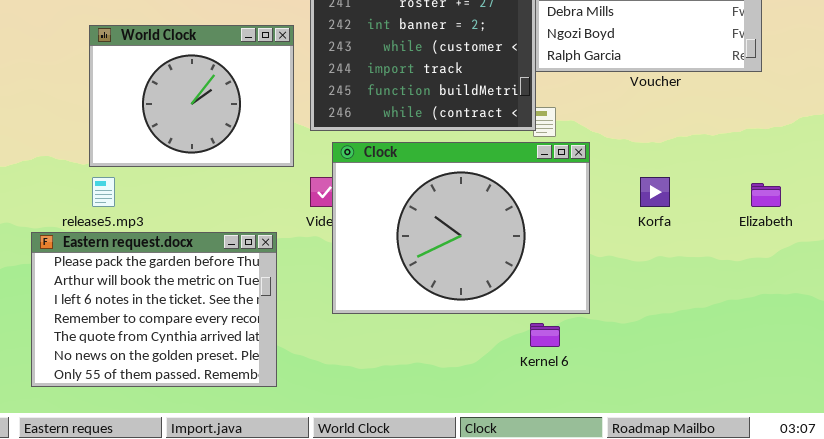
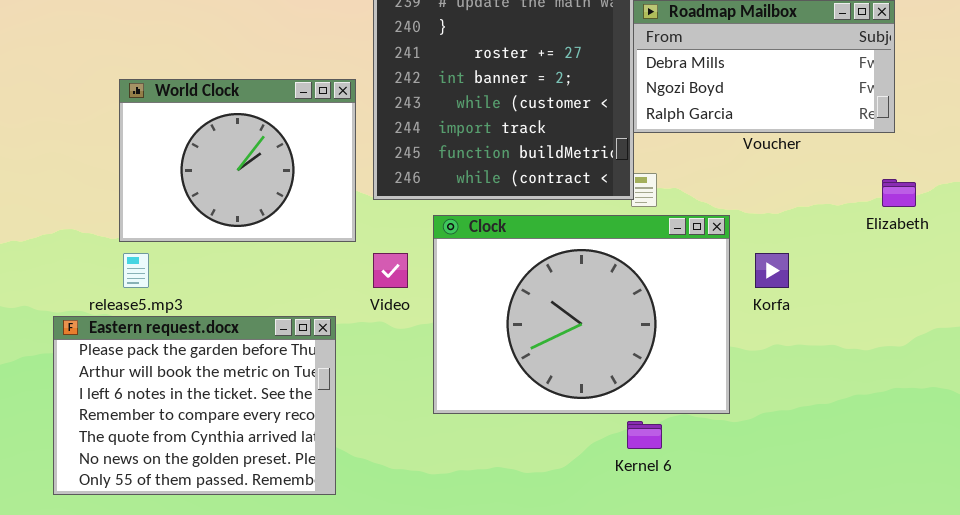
Clock: [332,142,590,314] -> [433,215,730,414], moved
Elizabeth: [751,183,781,207] -> [882,179,916,207], moved

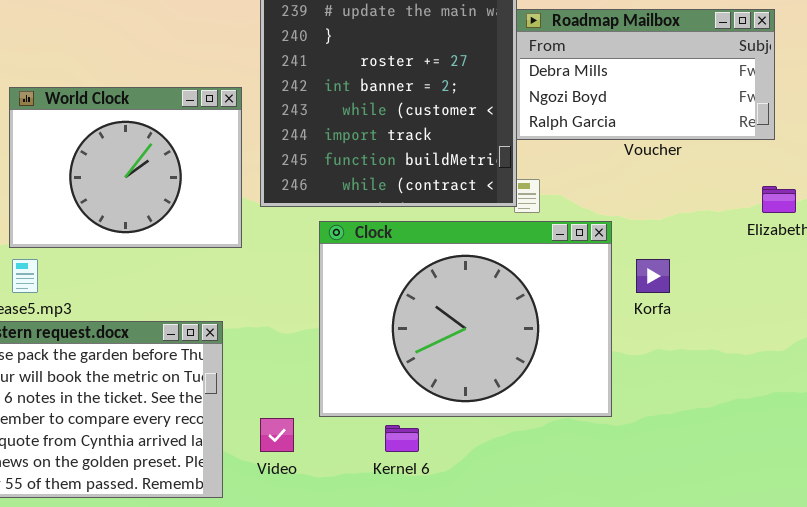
Video: [373,253,408,288] -> [260,418,294,452], moved
Kernel 6: [627,421,662,449] -> [385,425,419,452], moved

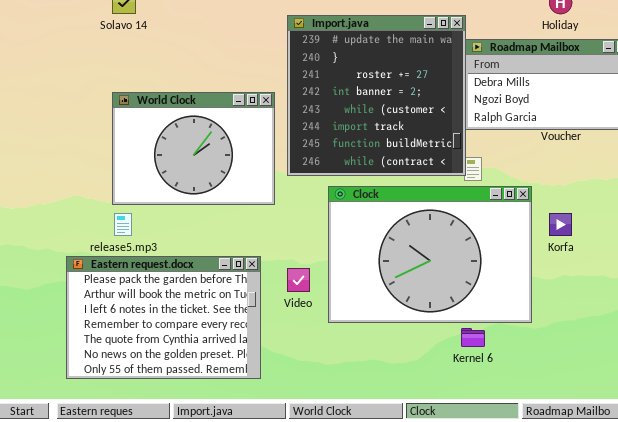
Video: [260,418,294,452] -> [287,268,310,292], moved
Kernel 6: [385,425,419,452] -> [461,328,485,347], moved

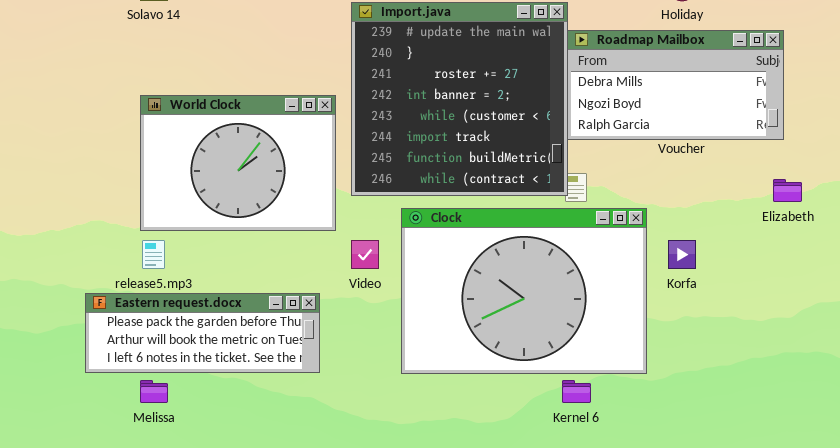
Eastern request.docx: [66,256,261,379] -> [85,293,320,373], resized
Video: [287,268,310,292] -> [351,240,379,269], moved

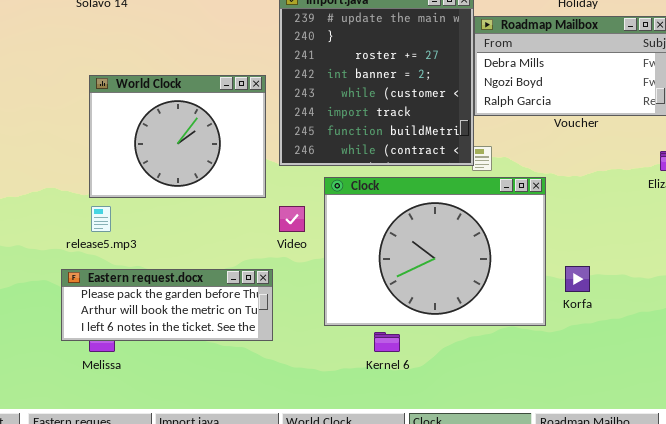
Korfa: [668,240,696,269] -> [565,266,590,292], moved
Eastern request.docx: [85,293,320,373] -> [61,269,273,341], moved
Kernel 6: [562,380,591,403] -> [374,332,400,352], moved

